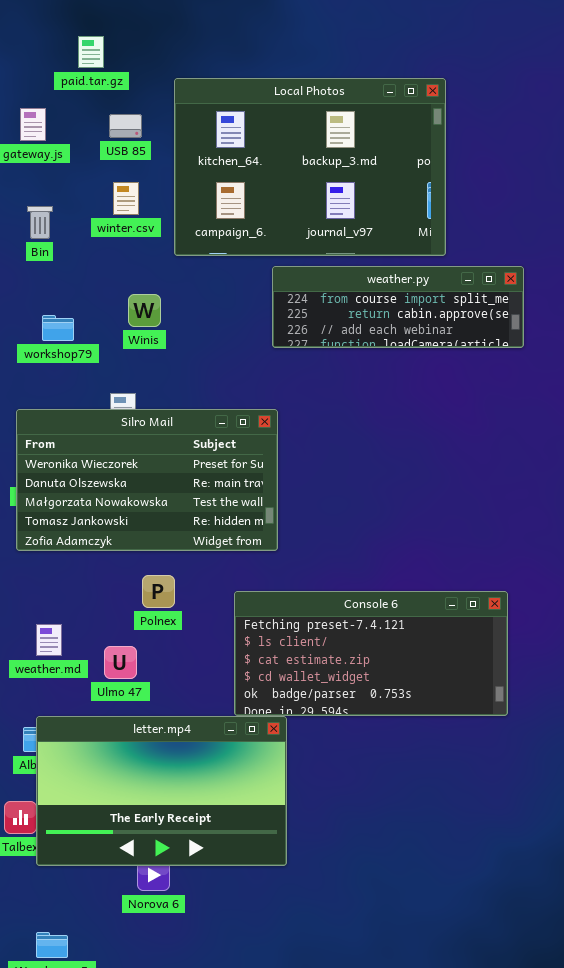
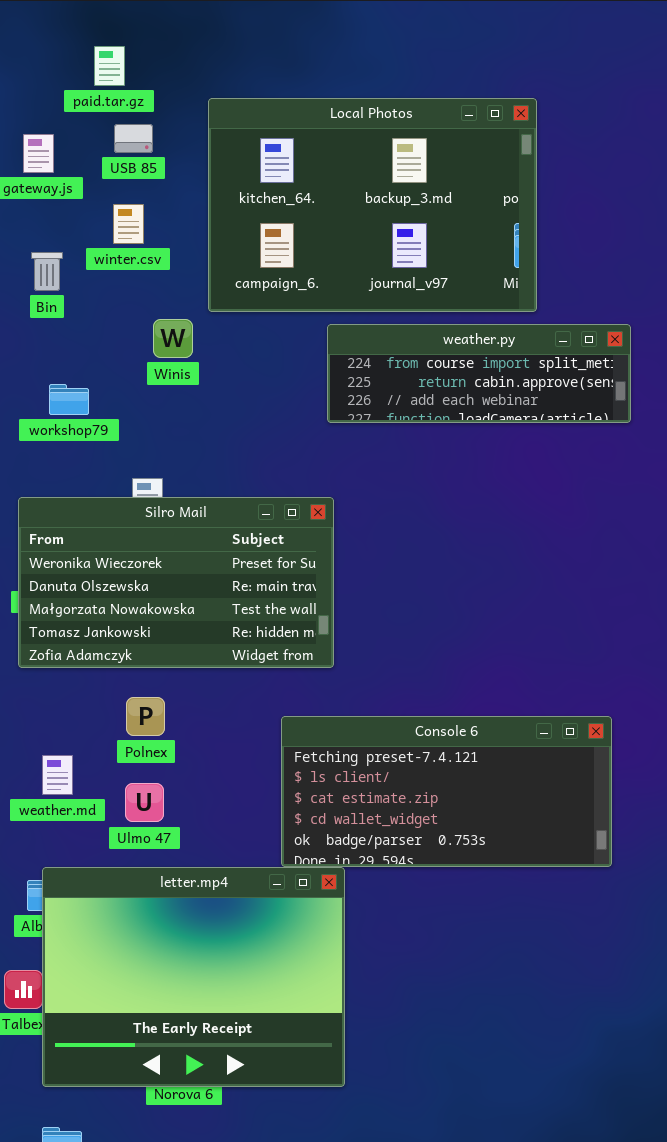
USB 85: [109,114,142,138] -> [114,124,153,153], moved
winter.csv: [113,182,139,215] -> [113,204,144,244], moved
Winis: [128,294,161,327] -> [153,319,193,358], moved
Polnex: [142,575,175,608] -> [126,697,165,736], moved
letter.mp4: [36,716,287,866] -> [42,867,345,1087], resized

